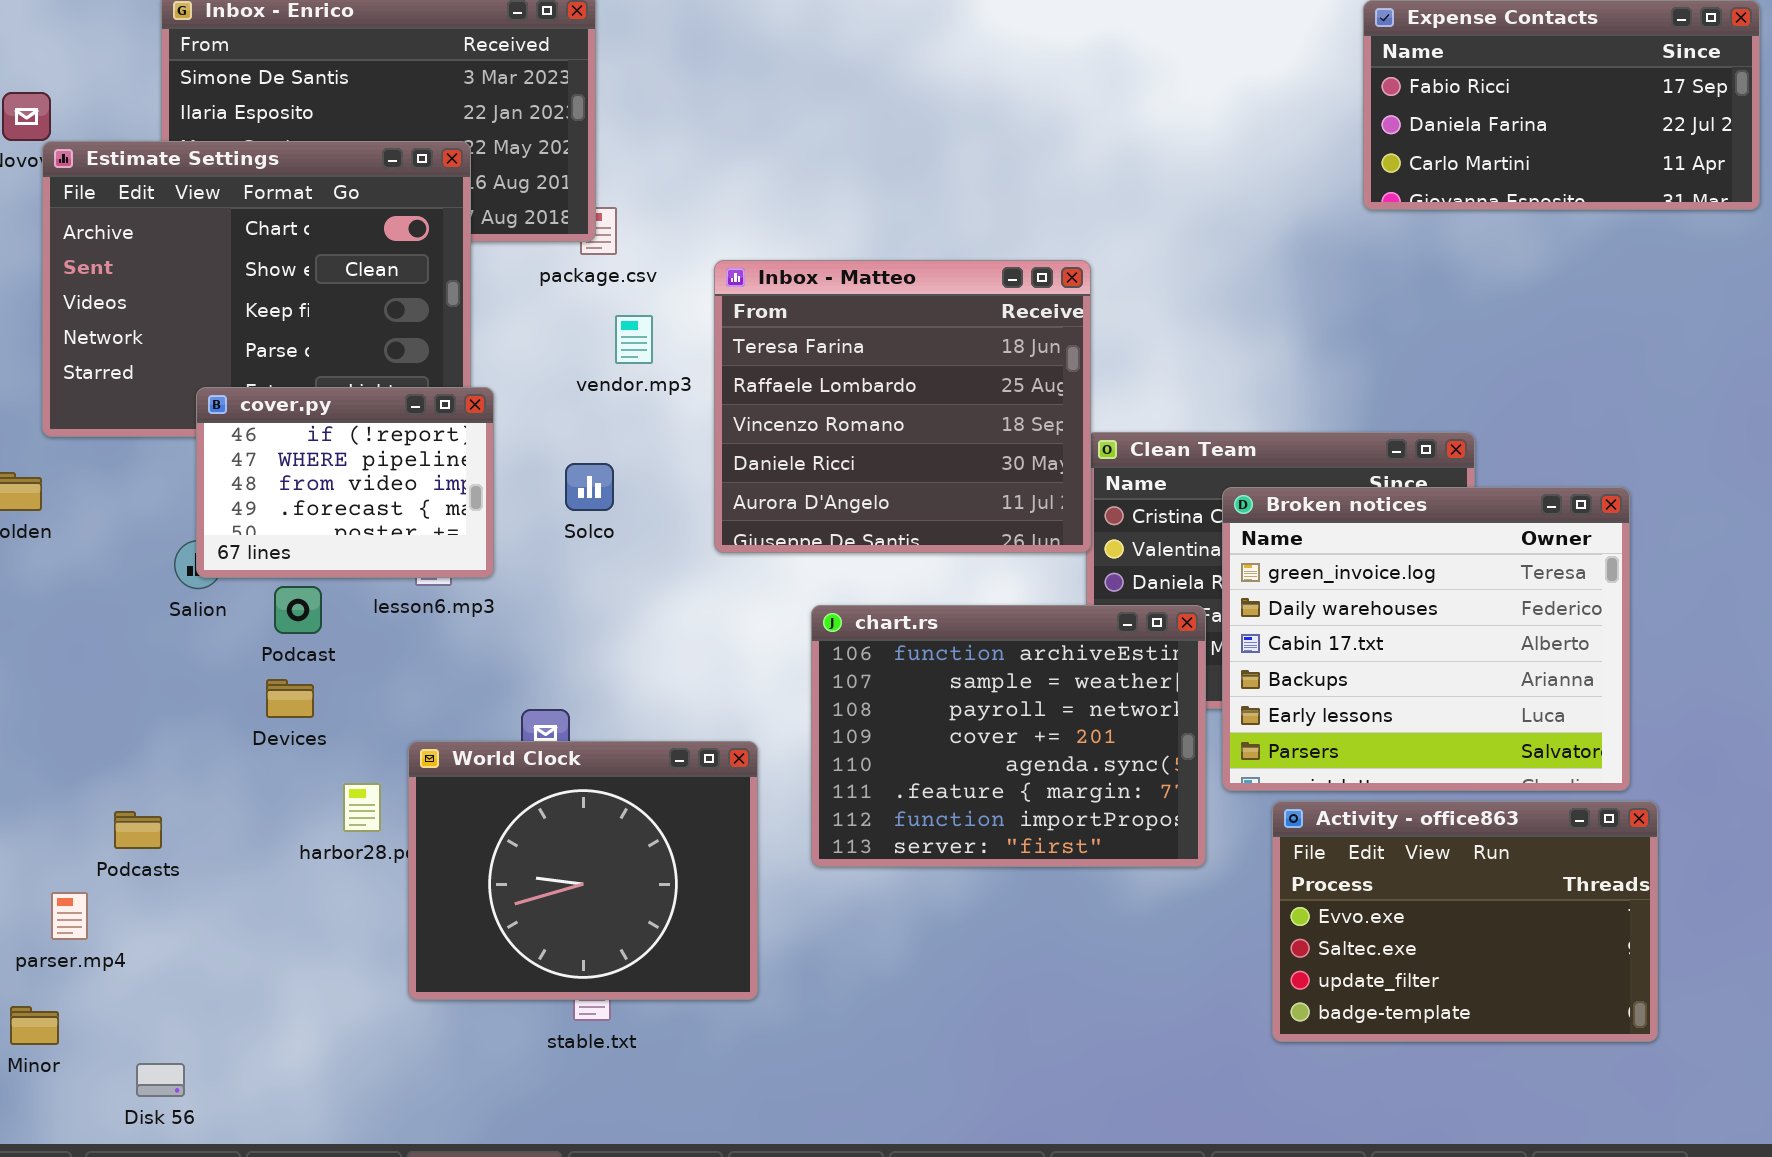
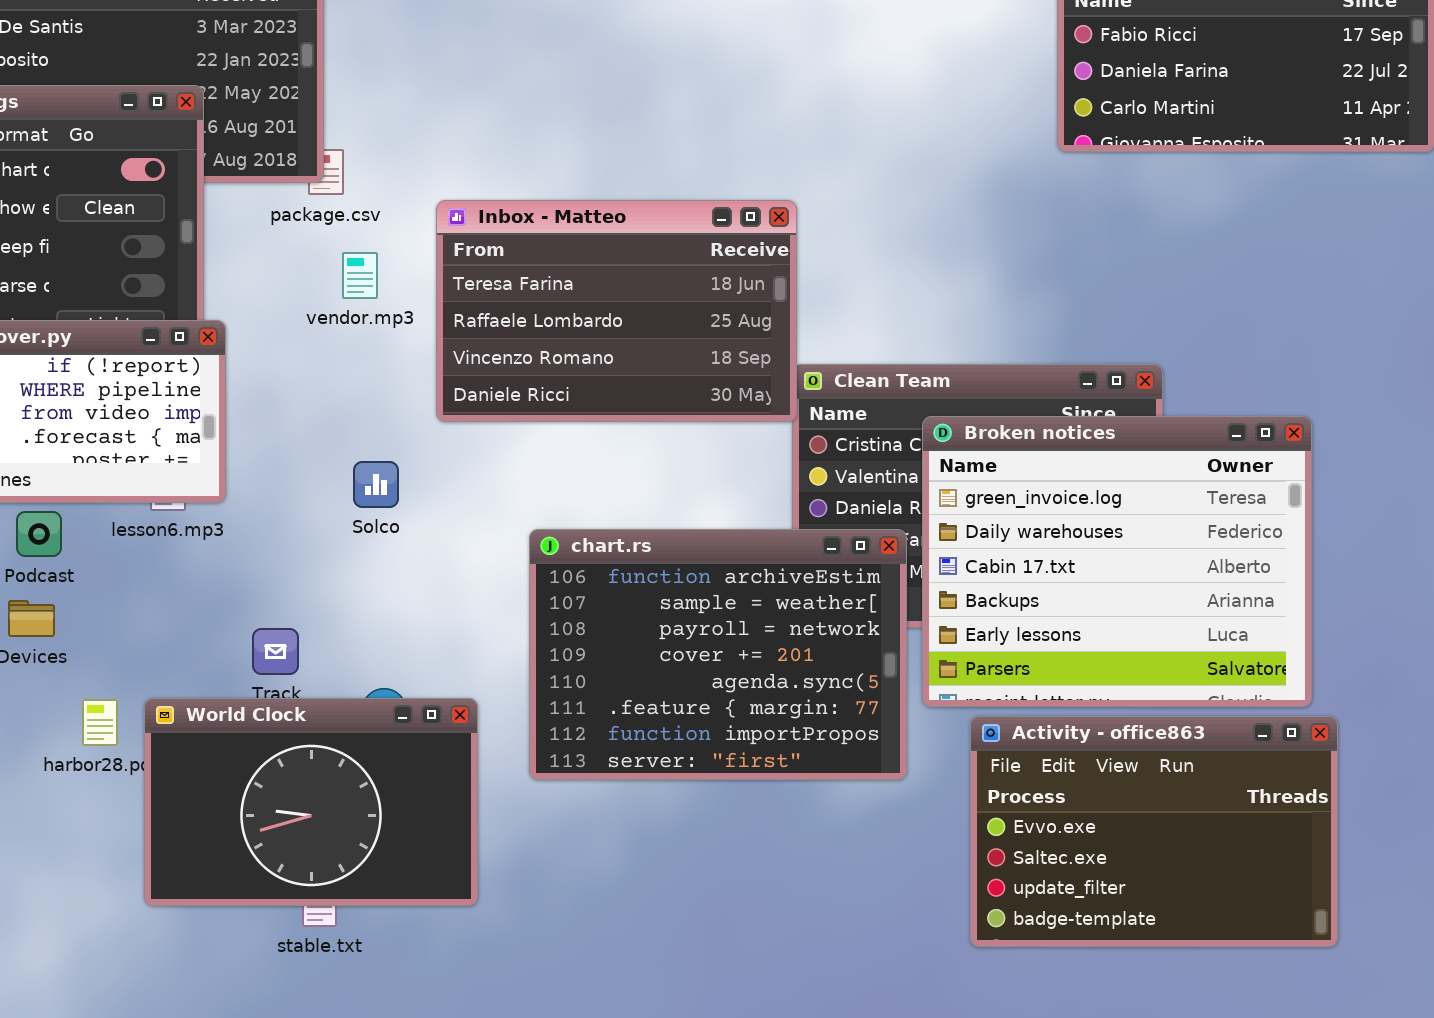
Inbox - Matteo: [714,260,1091,553] -> [436,200,797,422], resized
Solco: [565,463,614,511] -> [353,461,399,508], moved
World Clock: [408,741,758,1000] -> [144,698,478,906], resized

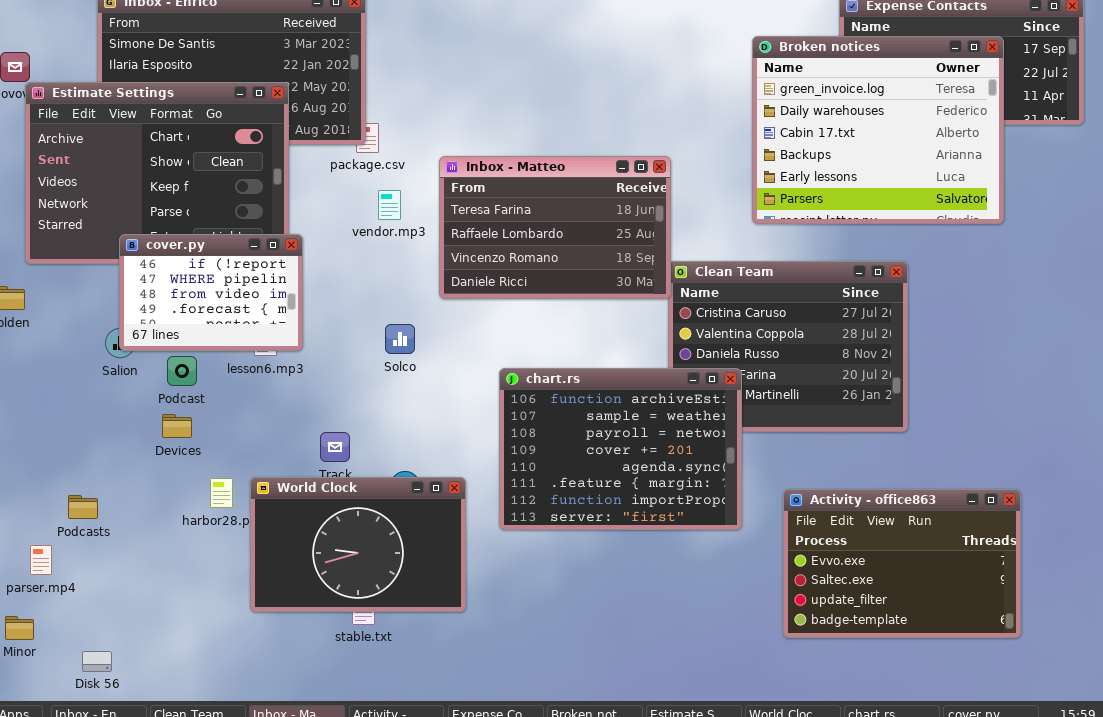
Broken notices: [922,416,1312,707] -> [752,36,1004,224], moved

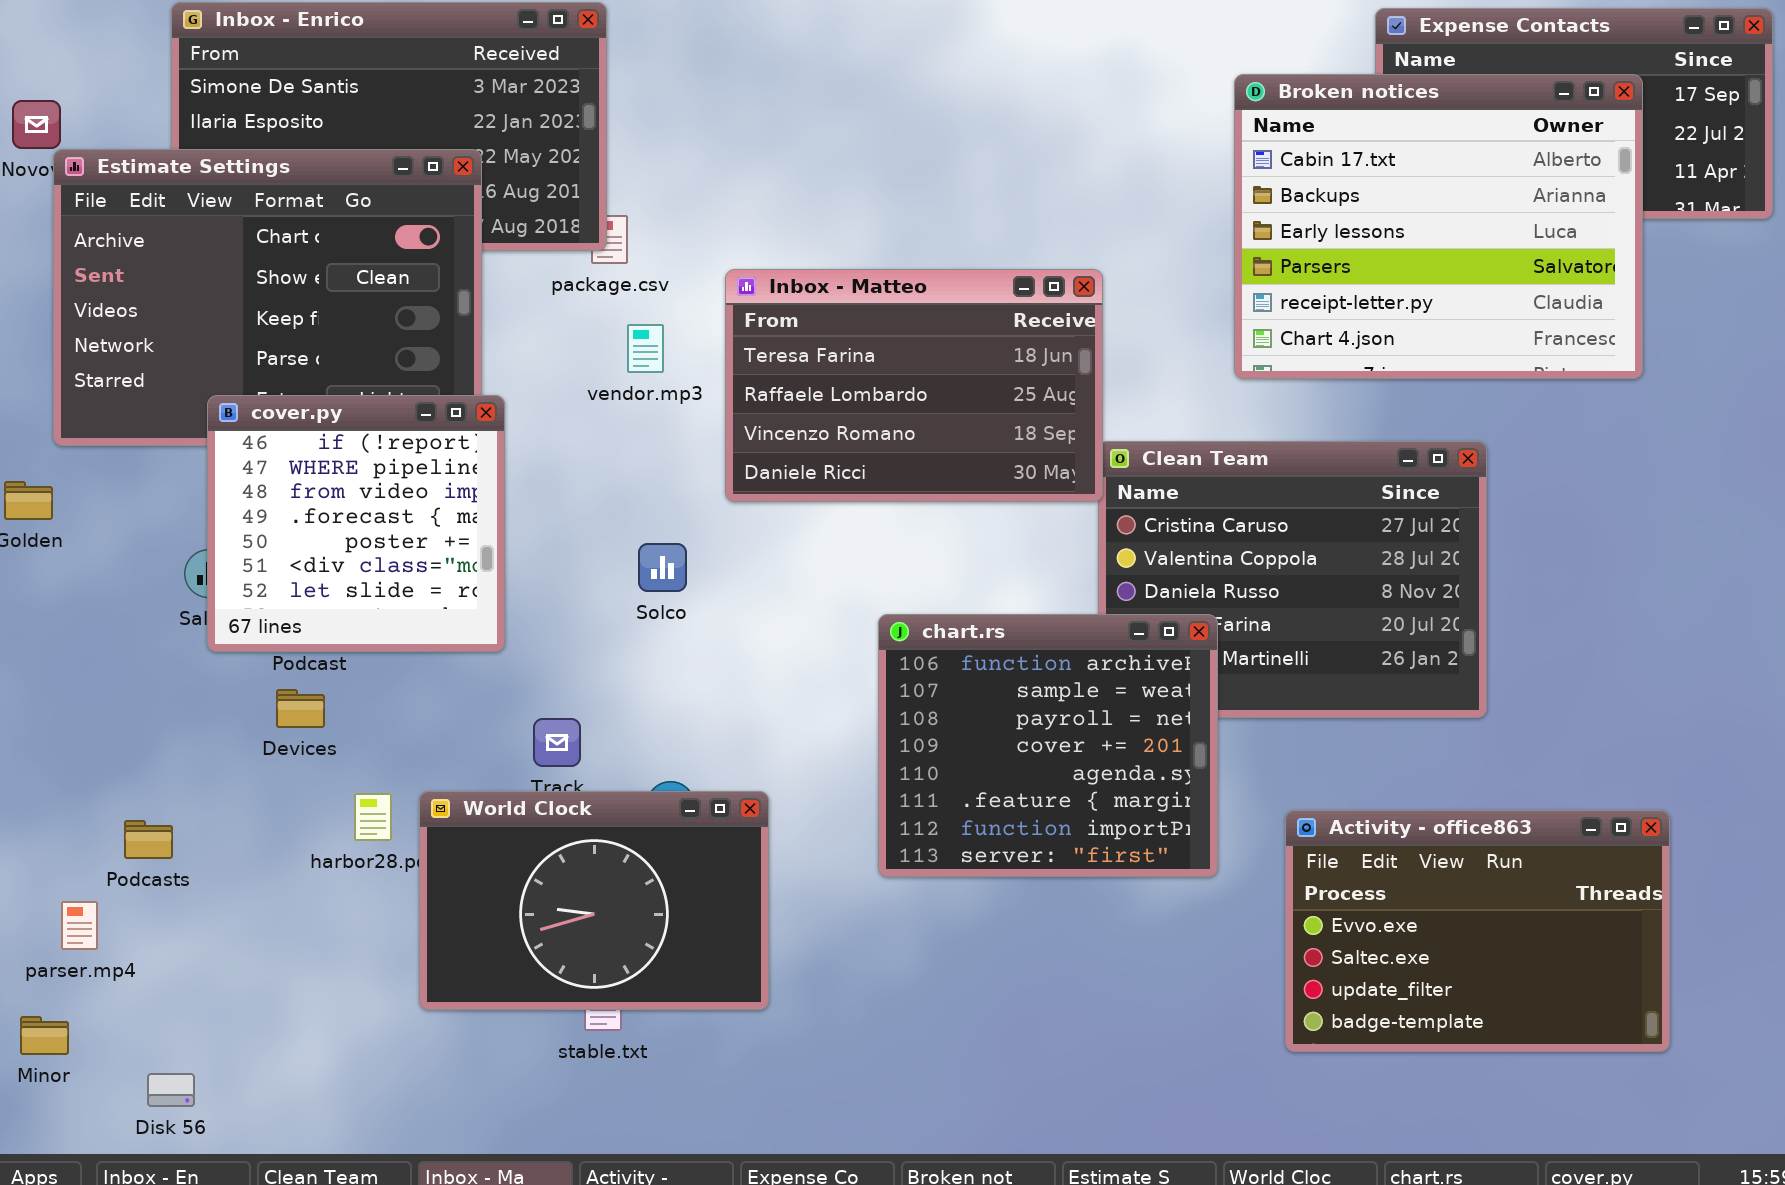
Broken notices: [752,36,1004,224] -> [1234,74,1643,379], scrolled down 2 rows
cover.py: [119,234,303,351] -> [207,395,505,652], resized
chart.rs: [499,368,742,530] -> [878,614,1218,877], resized

